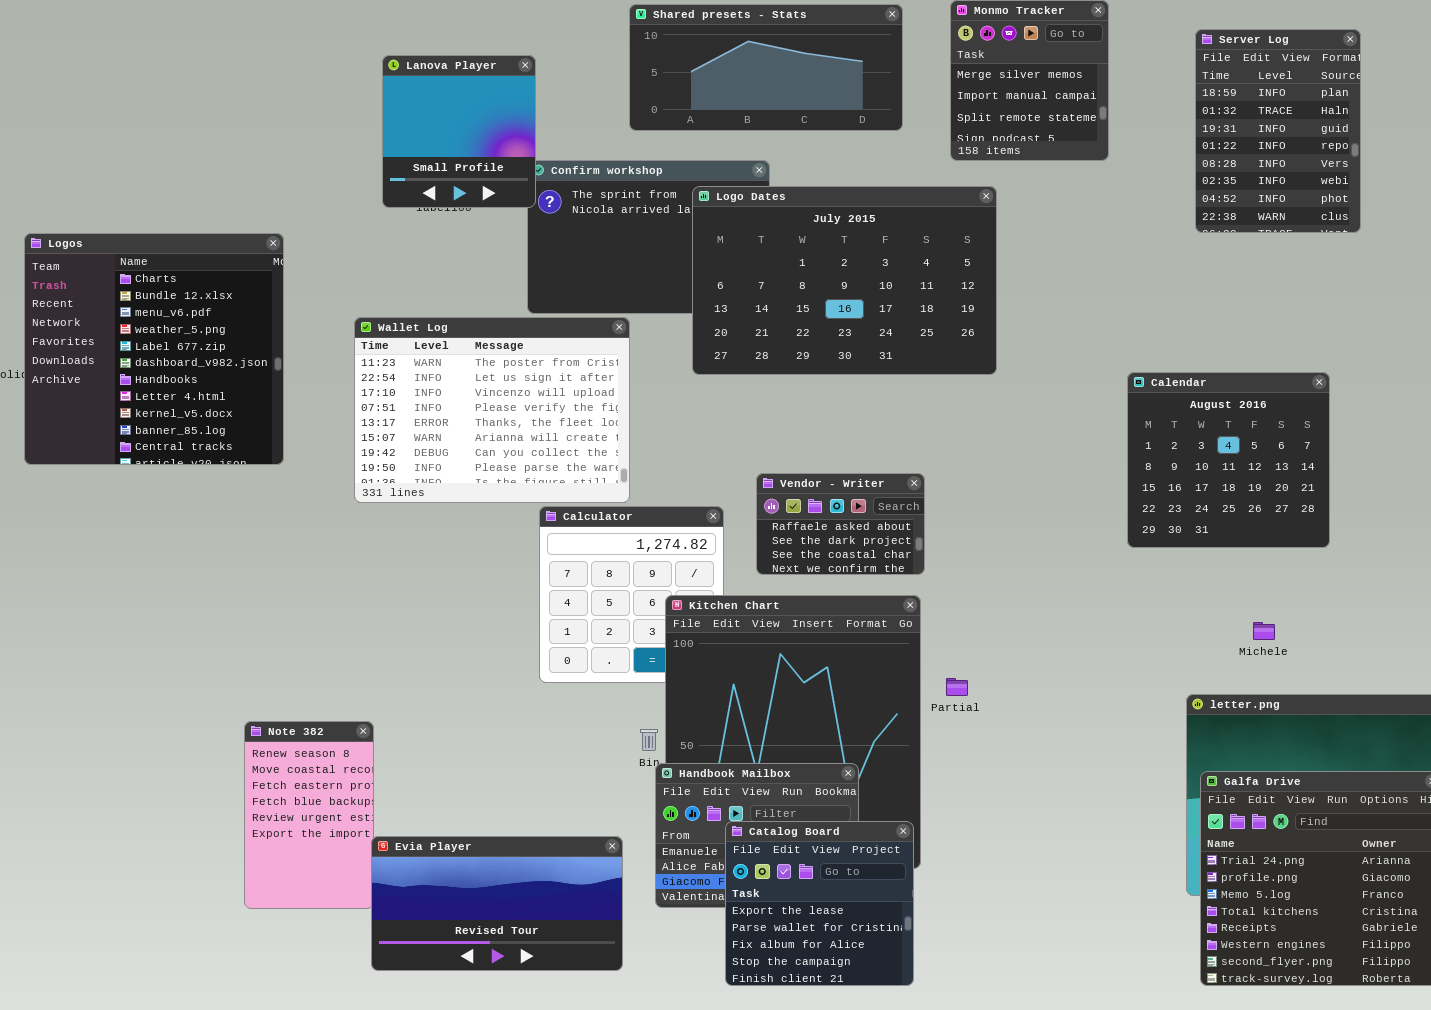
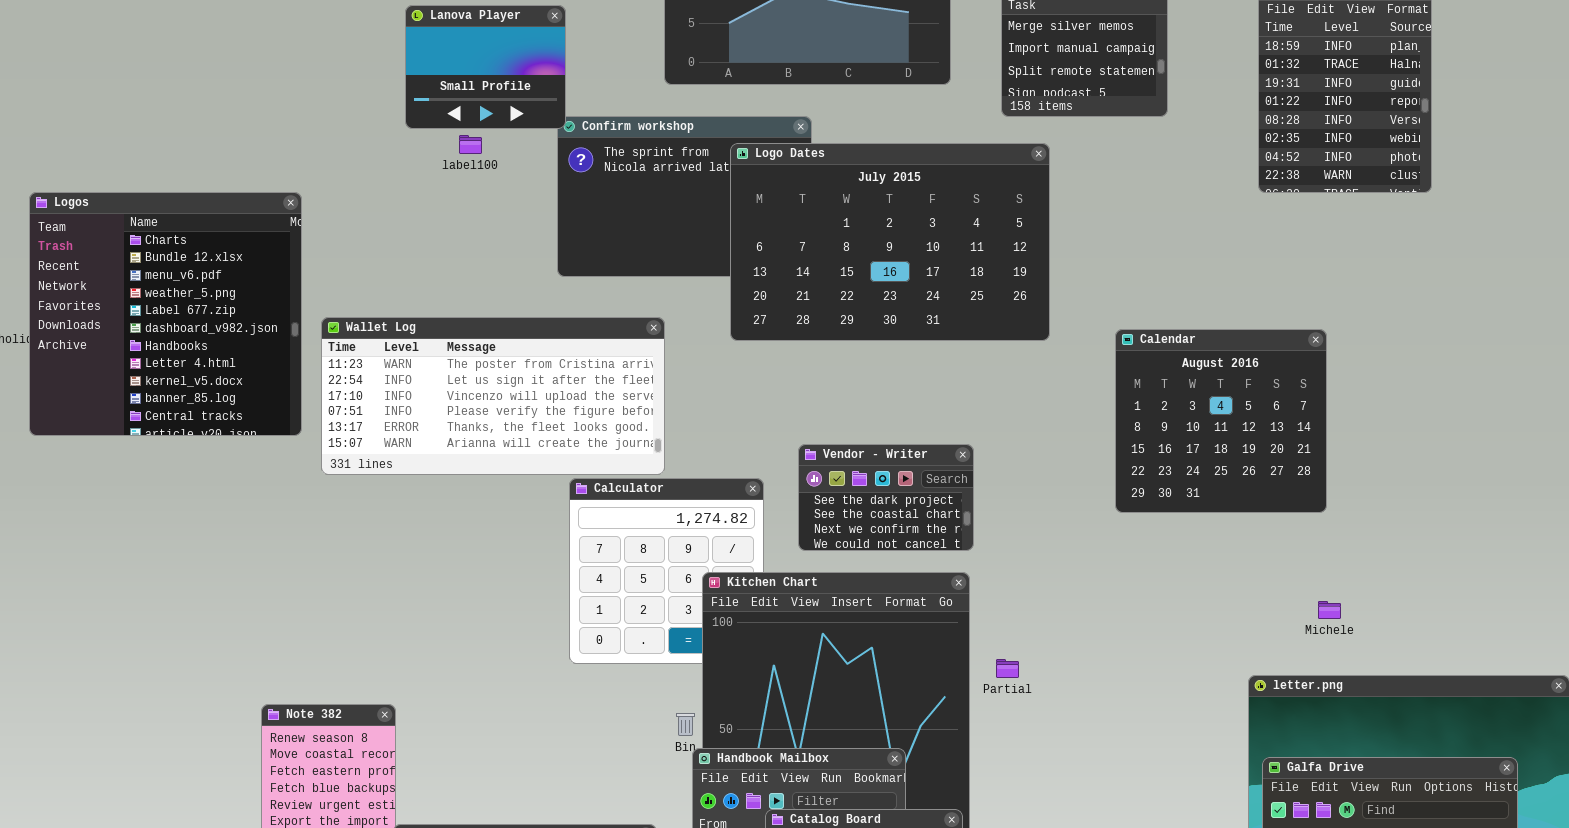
Lanova Player: [382,55,536,208] -> [405,5,566,129], resized
Wallet Log: [354,317,630,503] -> [321,317,665,475], resized
Calendar: [1127,372,1330,548] -> [1115,329,1327,513], moved
Vendor - Writer: [756,473,925,575] -> [798,444,974,551], scrolled down 1 row

